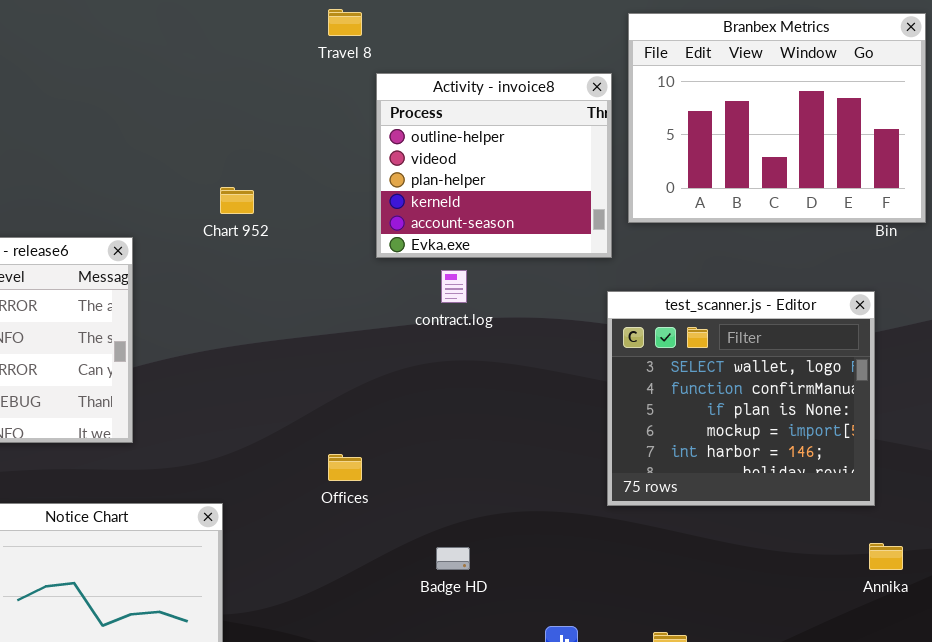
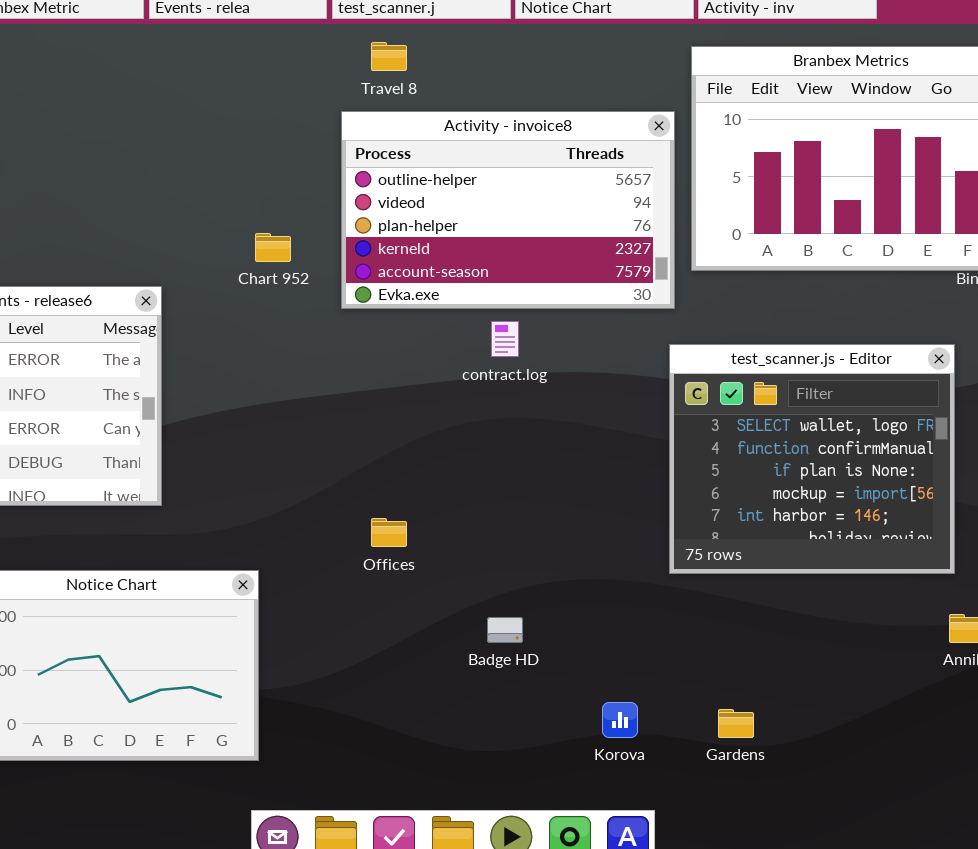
Activity - invoice8: [376,73,612,258] -> [341,111,675,309], resized

